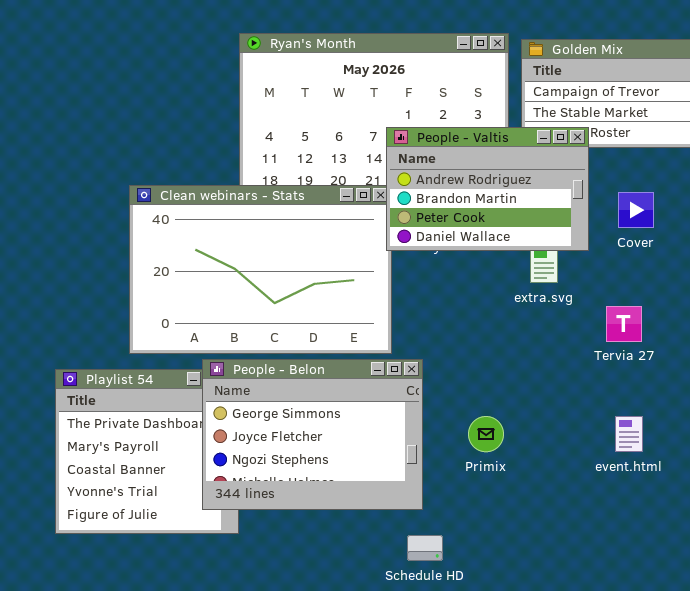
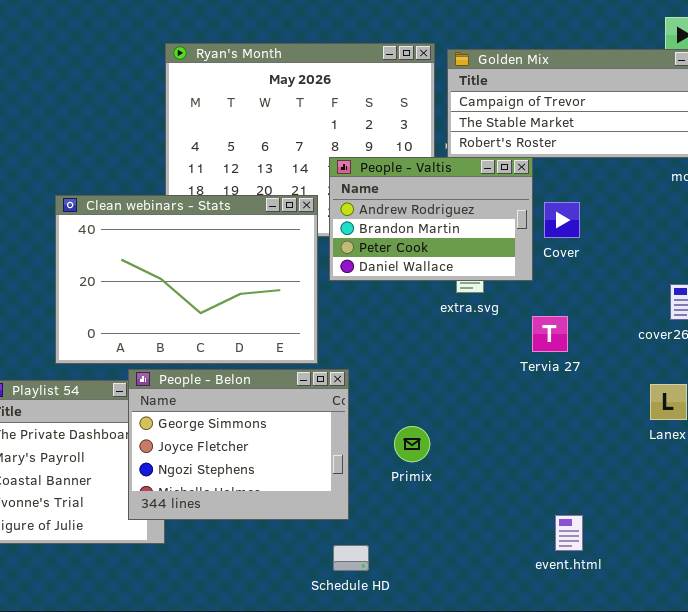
People - Valtis: [386,127,589,251] -> [329,157,533,281], moved
event.html: [615,416,643,452] -> [555,515,583,551], moved

